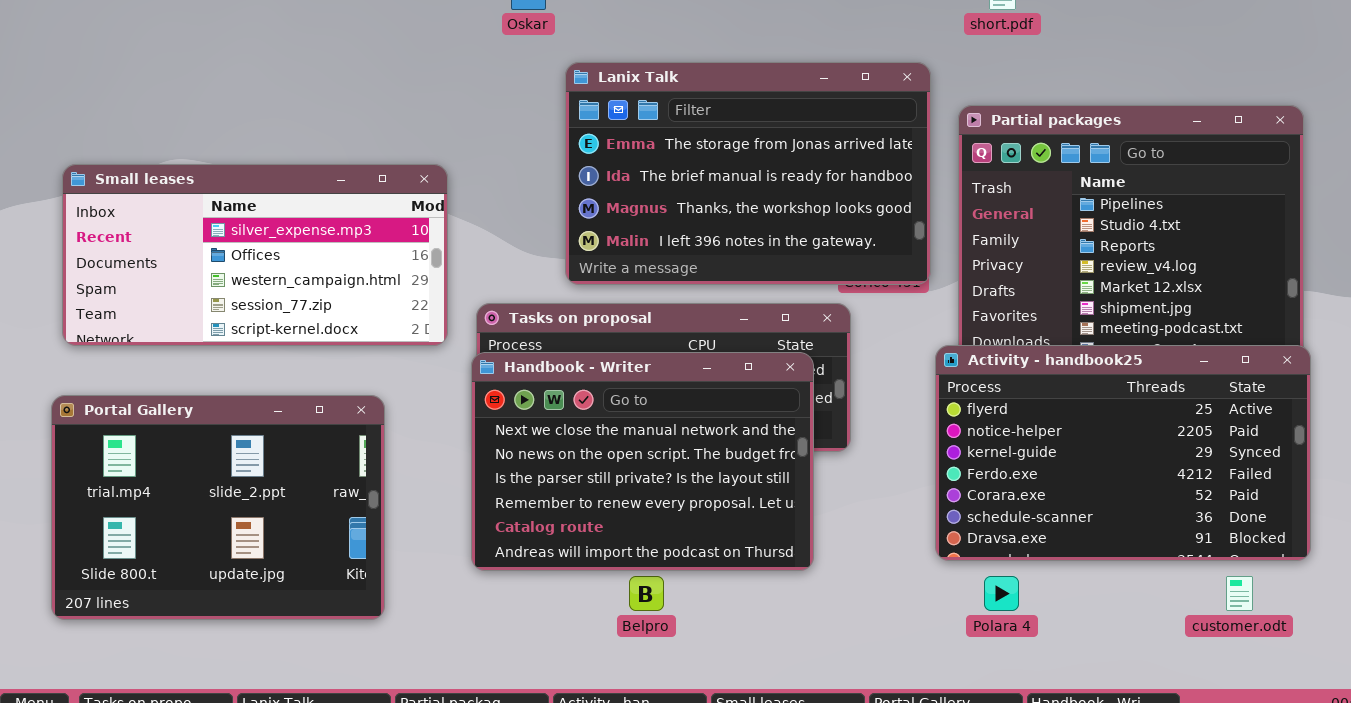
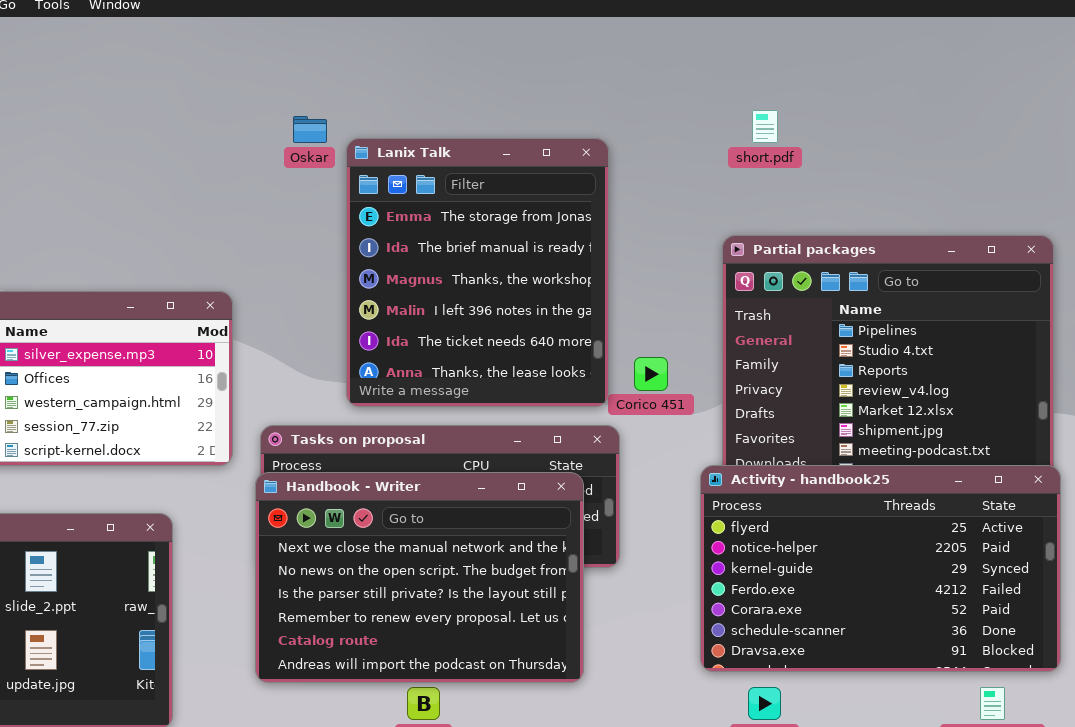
Lanix Talk: [565,62,931,285] -> [346,138,609,407], resized

